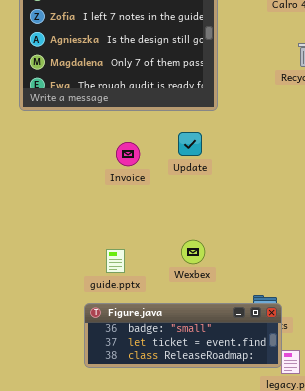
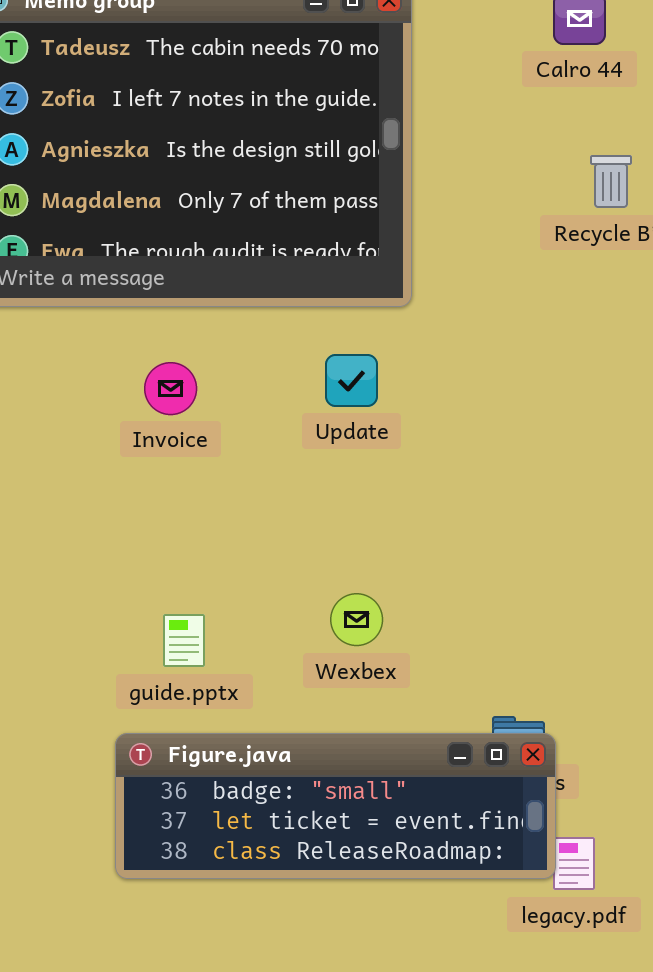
Invoice: [116,142,140,166] -> [144,362,197,415], moved

